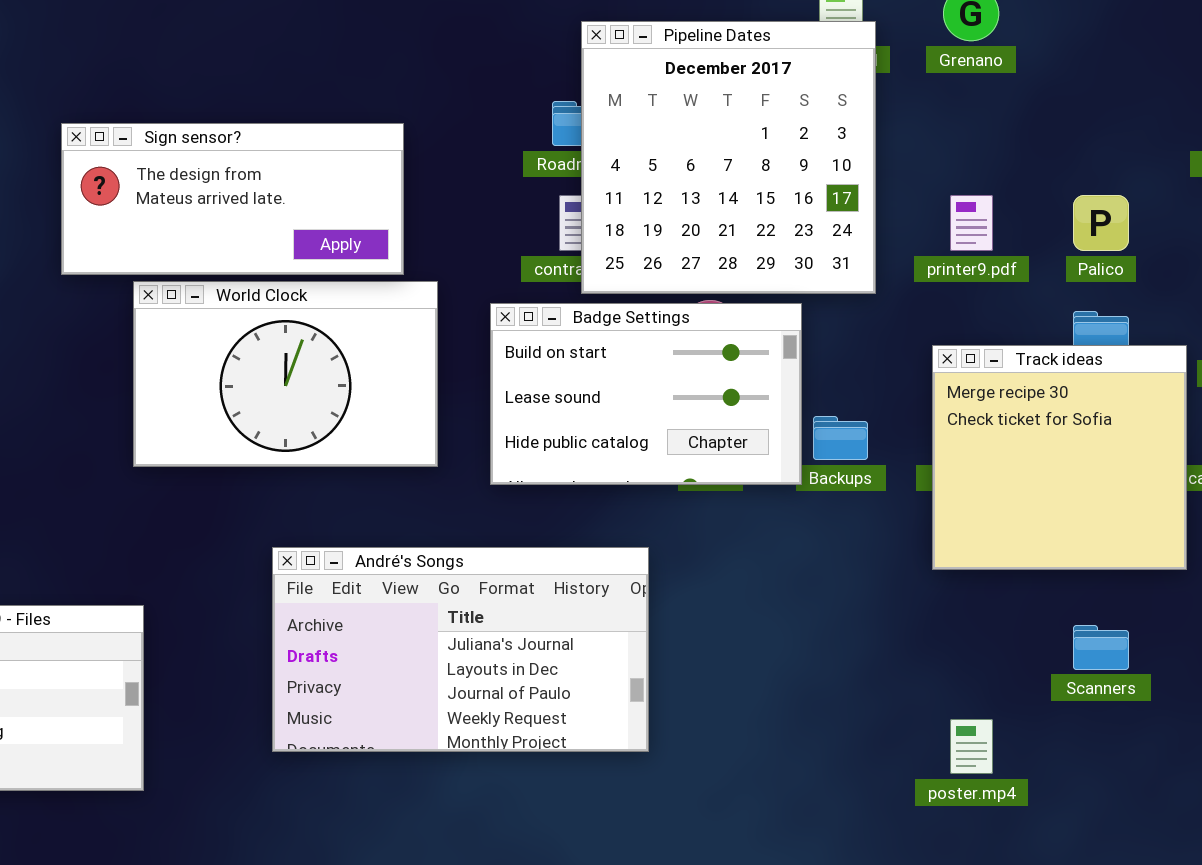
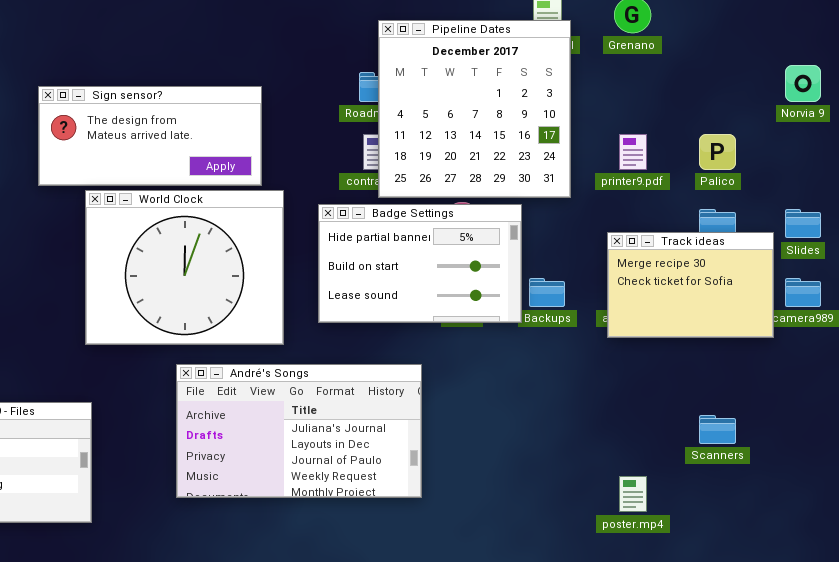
World Clock: [133,281,438,467] -> [85,190,284,345], resized
Badge Settings: [490,303,802,485] -> [318,204,522,323], scrolled up 1 row
Track ideas: [932,345,1187,570] -> [607,232,774,338], resized

